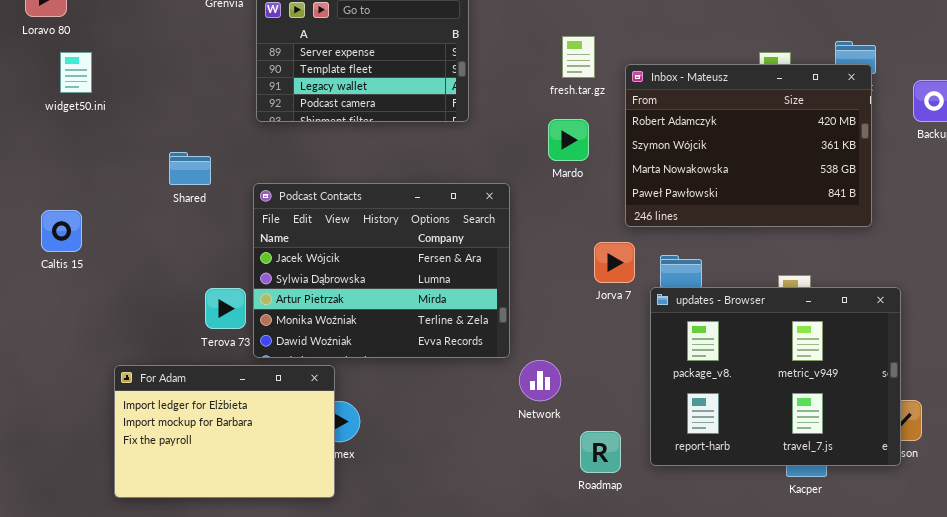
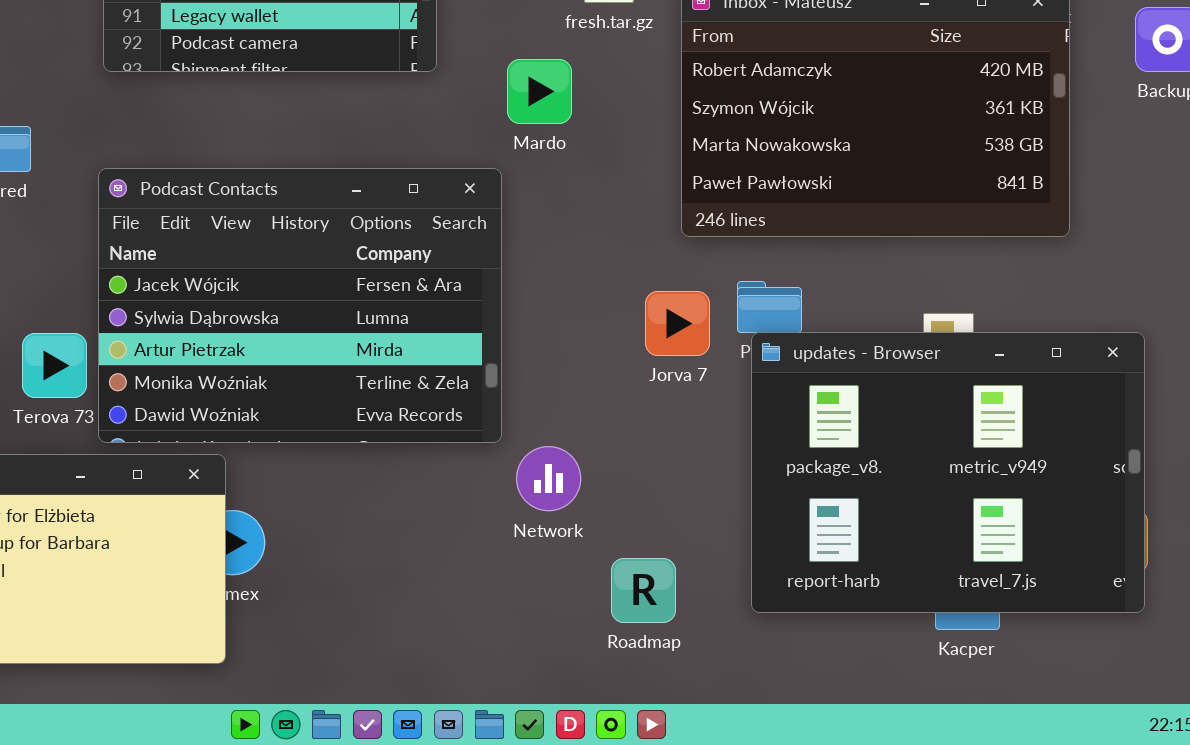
Mardo: [548,119,589,161] -> [507,59,572,124], moved
Jorva 7: [594,242,635,283] -> [645,291,710,356], moved
updates - Browser: [650,287,901,466] -> [751,332,1145,613], moved

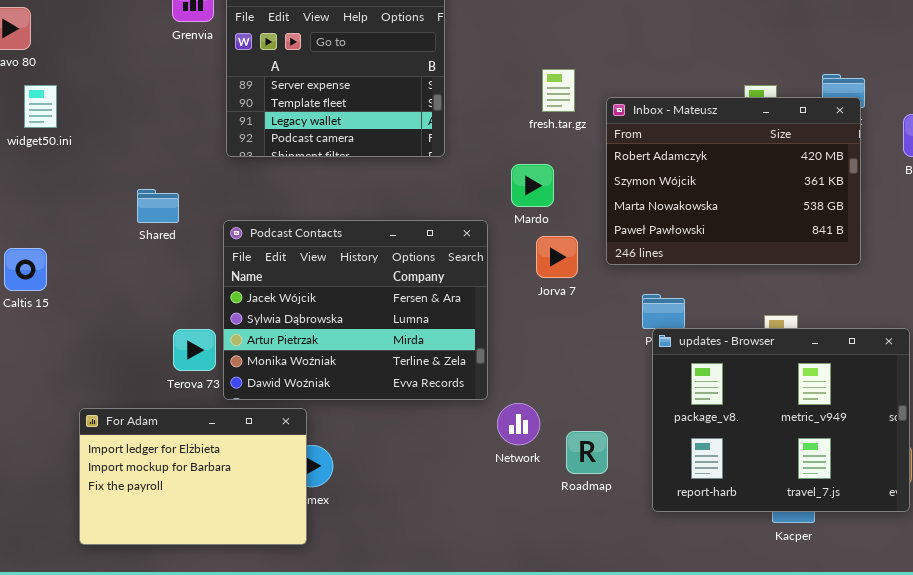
Mardo: [507,59,572,124] -> [511,164,554,207], moved
Jorva 7: [645,291,710,356] -> [536,236,578,278], moved
Roadmap: [611,558,676,623] -> [566,431,608,474], moved

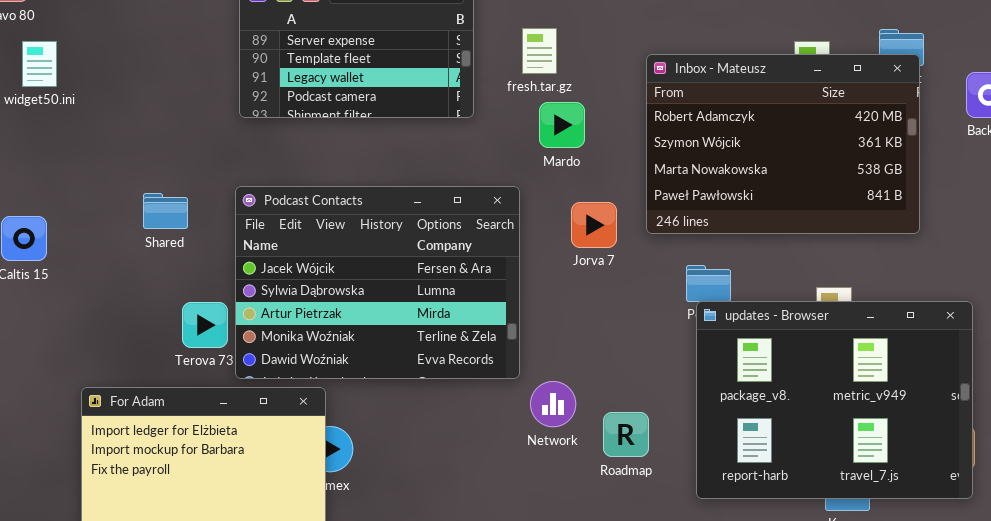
fresh.tar.gz: [542,69,575,112] -> [522,28,557,74], moved
Mardo: [511,164,554,207] -> [539,102,585,148], moved
Shared: [137,189,179,223] -> [143,193,188,229], moved

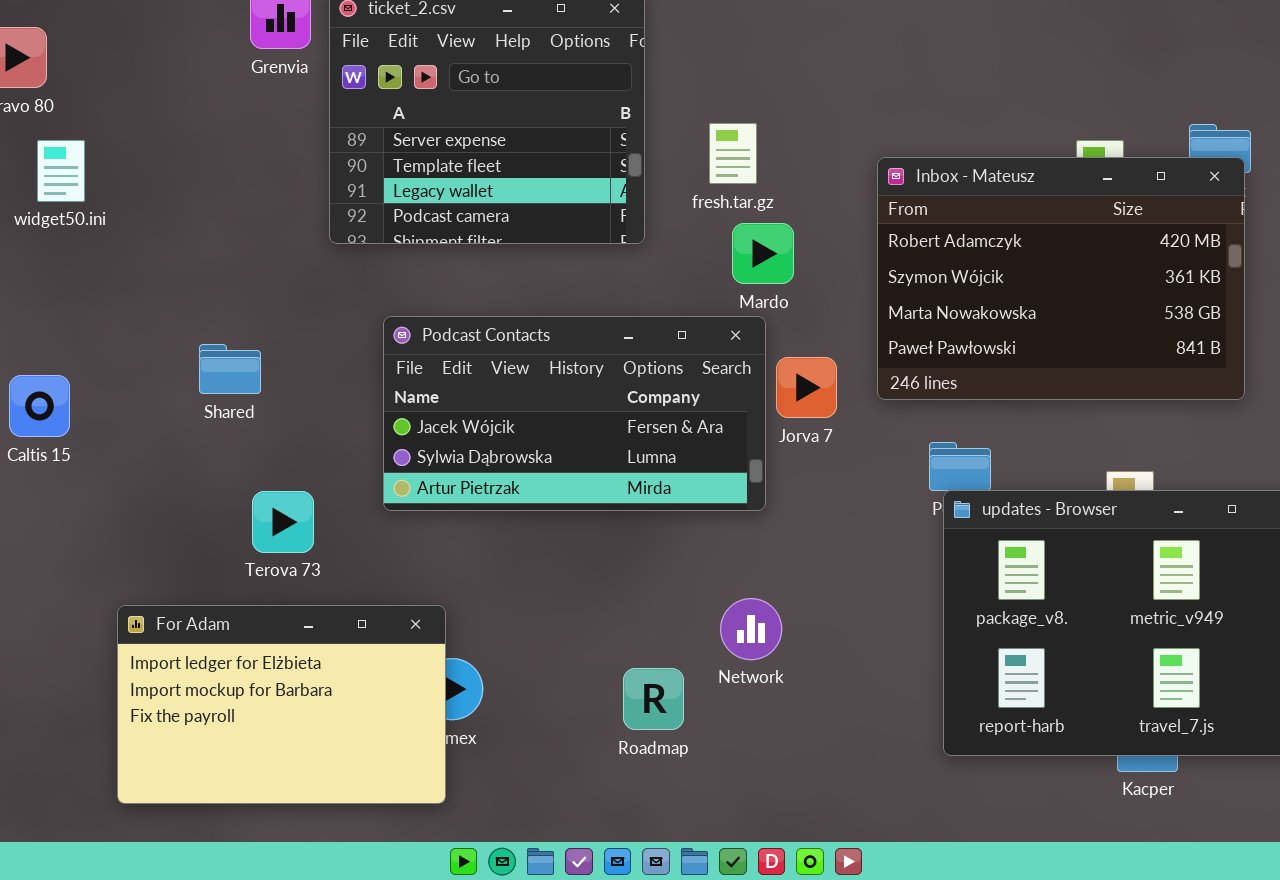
Podcast Contacts: [235,186,520,379] -> [383,316,766,511], moved, resized
Roadmap: [603,412,649,457] -> [623,668,684,730], moved

